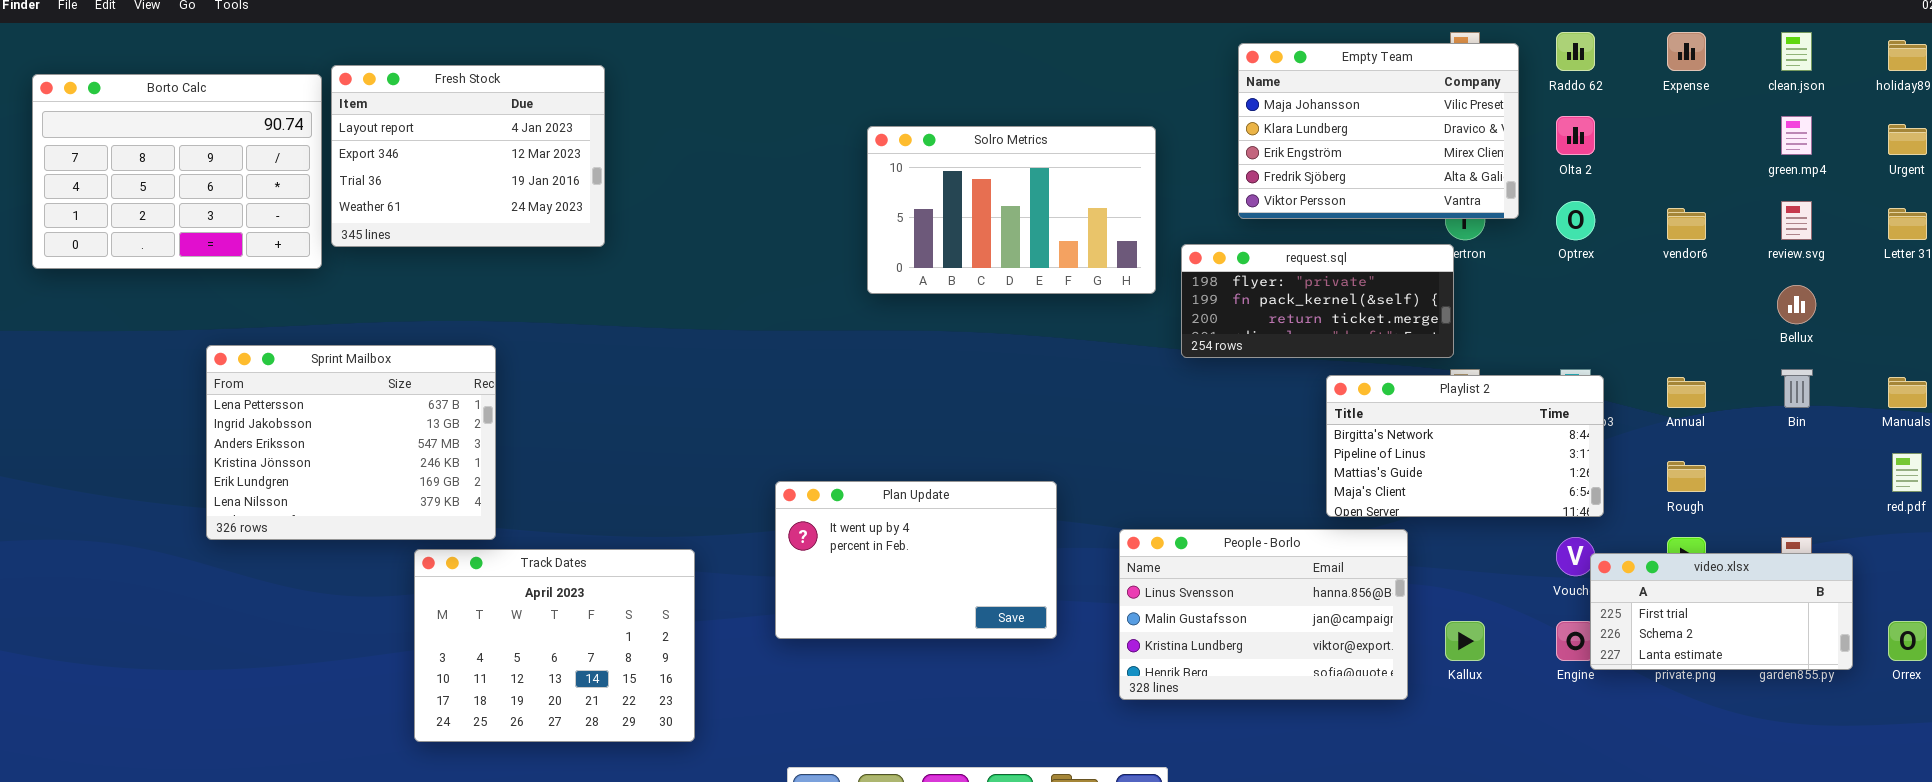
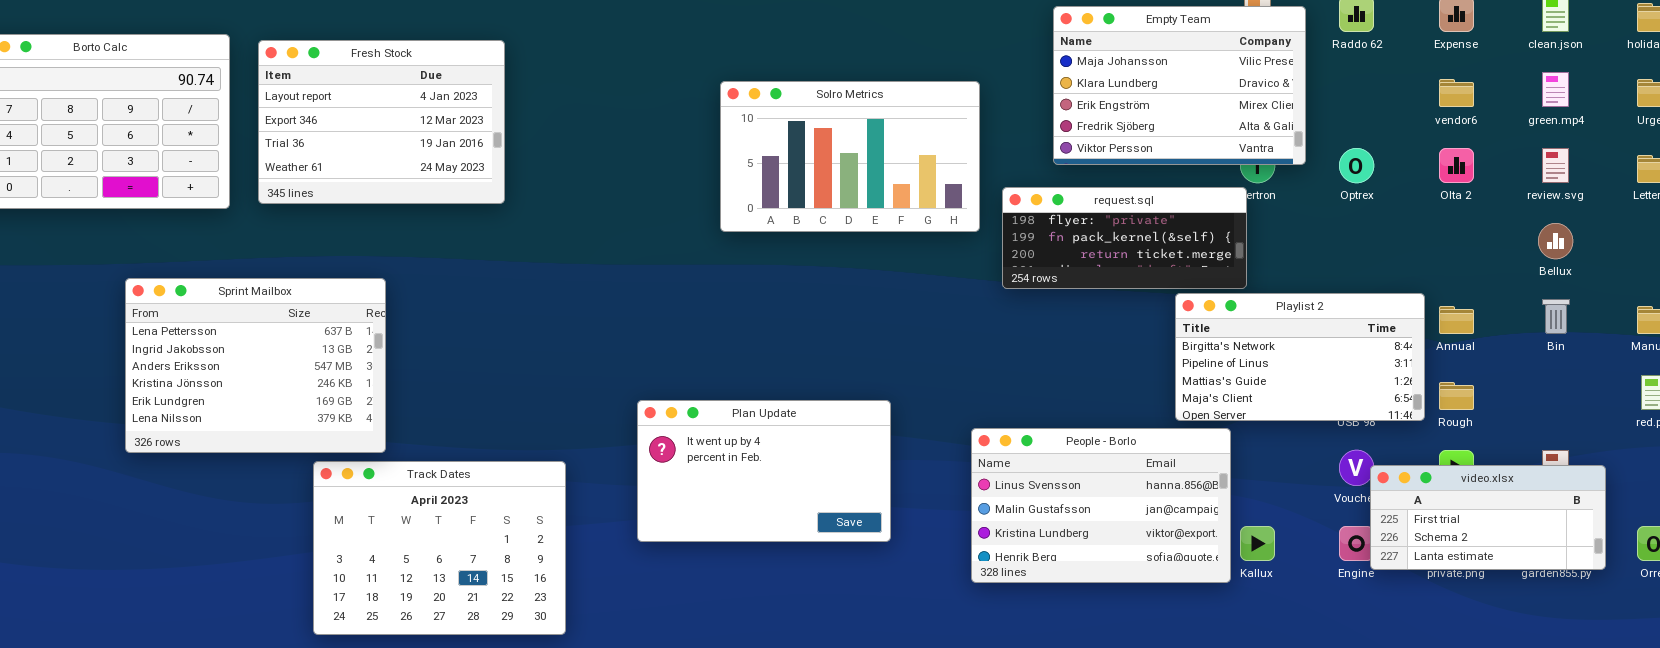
Fresh Stock: [331,65,605,247] -> [258,40,505,204], moved
Olta 2: [1556,116,1595,155] -> [1439,148,1474,183], moved
vendor6: [1667,208,1706,240] -> [1439,79,1474,107], moved
Playlist 2: [1326,375,1604,517] -> [1175,293,1425,421], moved
People - Borlo: [1119,529,1408,700] -> [971,428,1231,583], moved

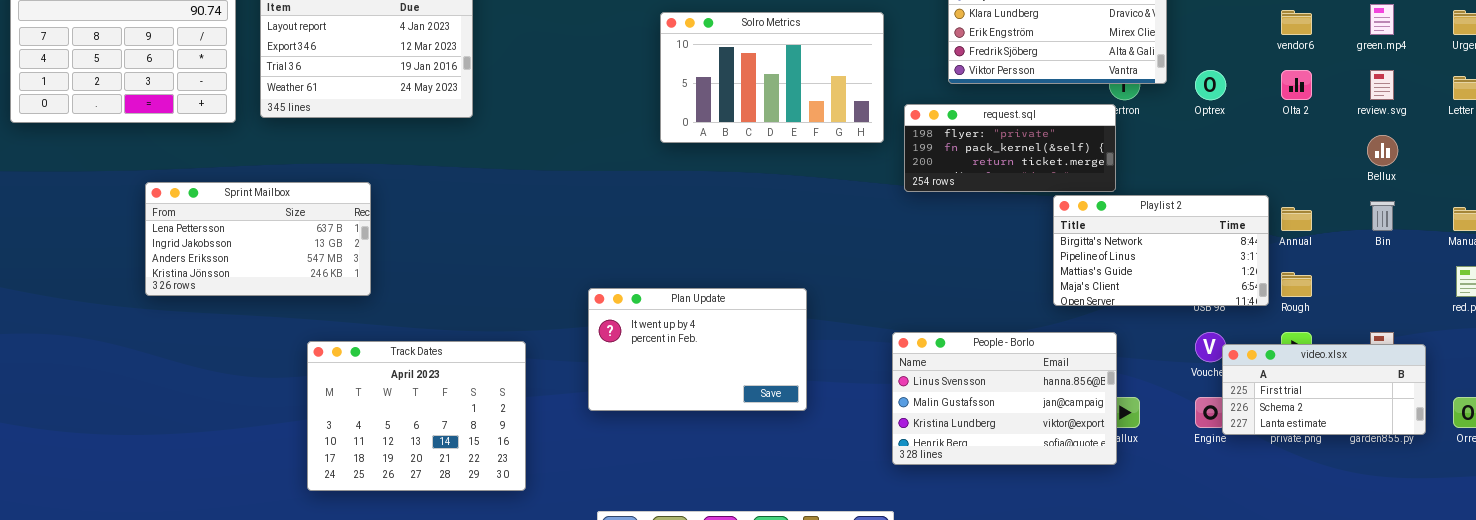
Sprint Mailbox: [125,278,386,453] -> [145,182,371,296], resized
People - Borlo: [971,428,1231,583] -> [892,332,1117,465], moved

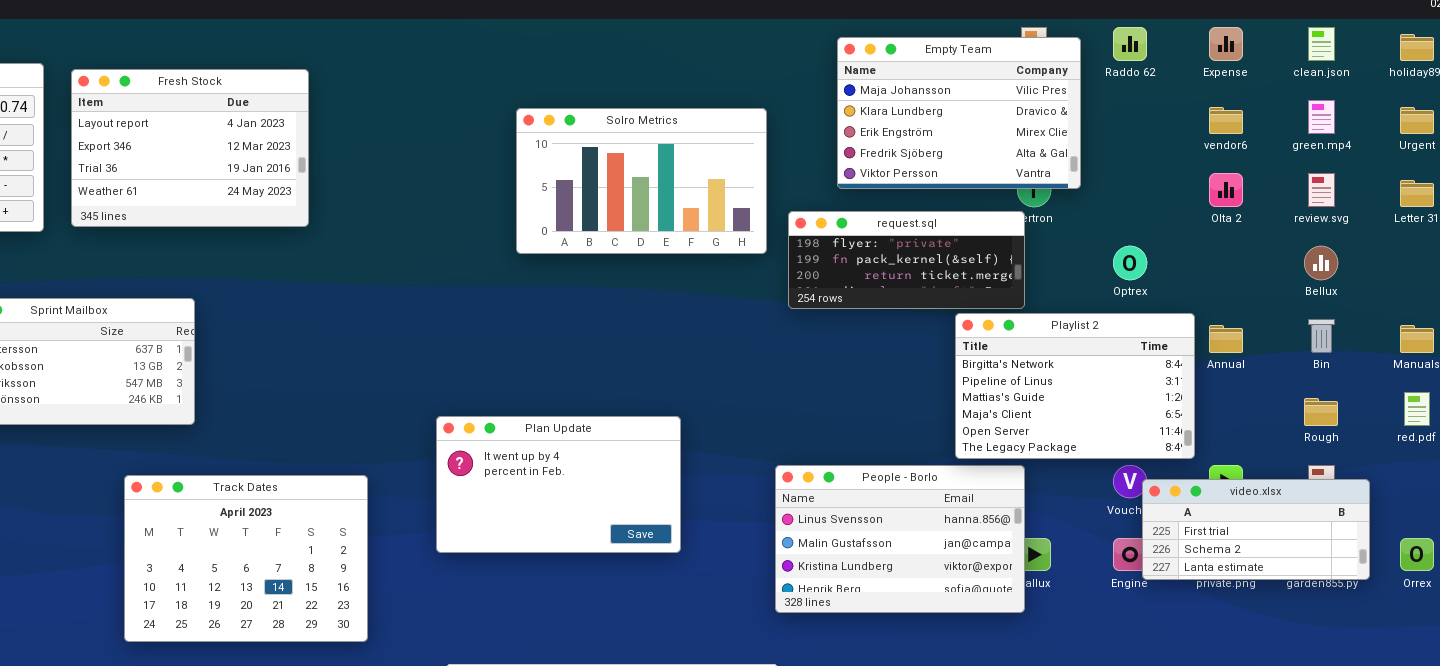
Optrex: [1195,70,1226,100] -> [1113,246,1147,280], moved
Playlist 2: [1053,195,1269,306] -> [955,313,1195,459], resized
Rough: [1281,272,1312,297] -> [1304,398,1338,426], moved

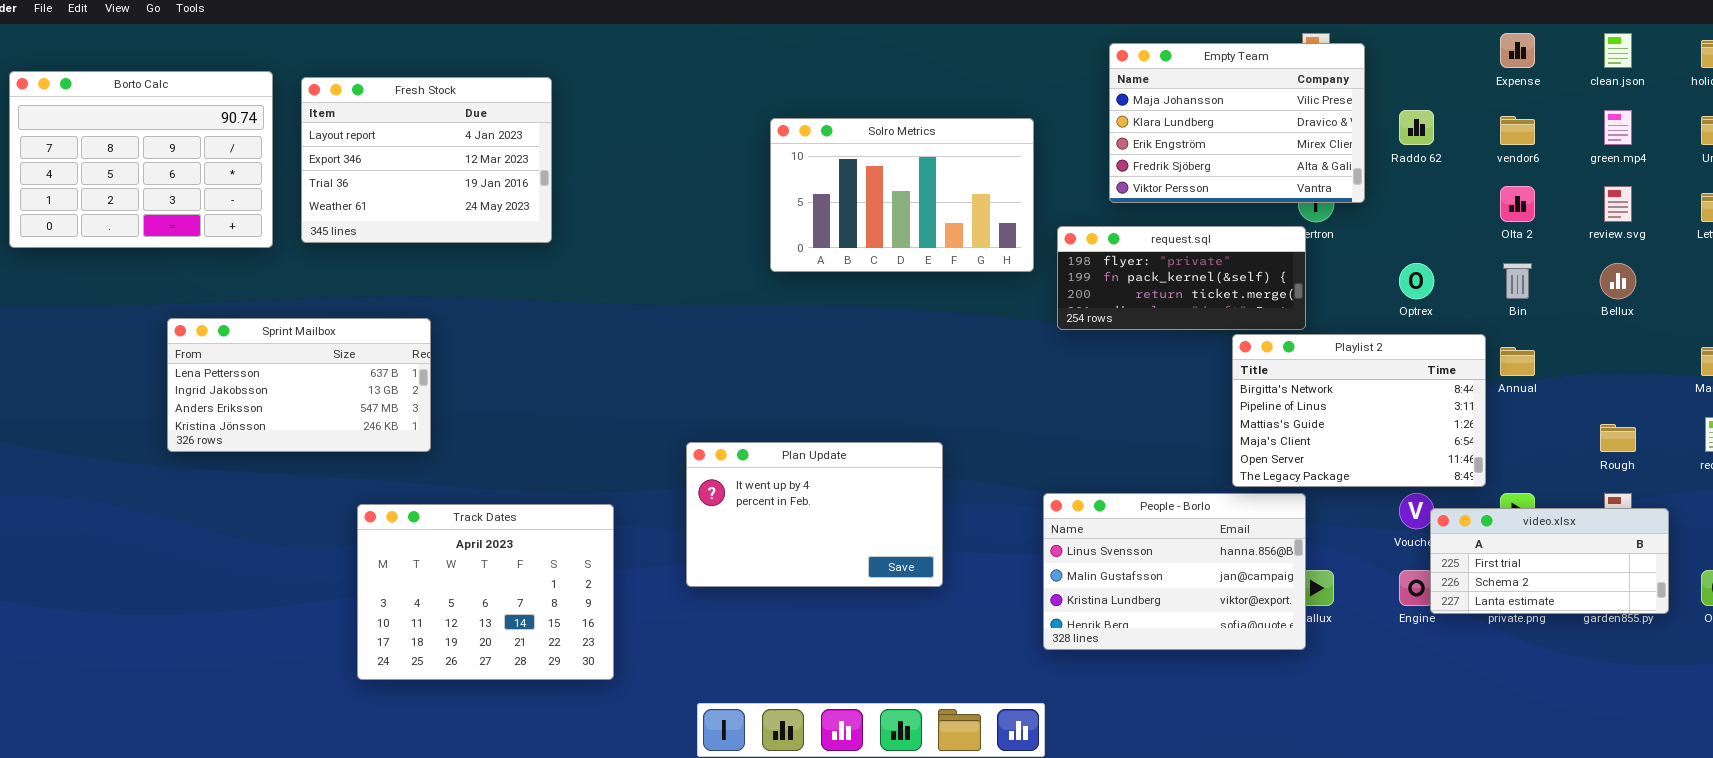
Raddo 62: [1113,27,1147,61] -> [1399,110,1434,145], moved
Bin: [1308,319,1335,353] -> [1503,263,1532,299], moved

